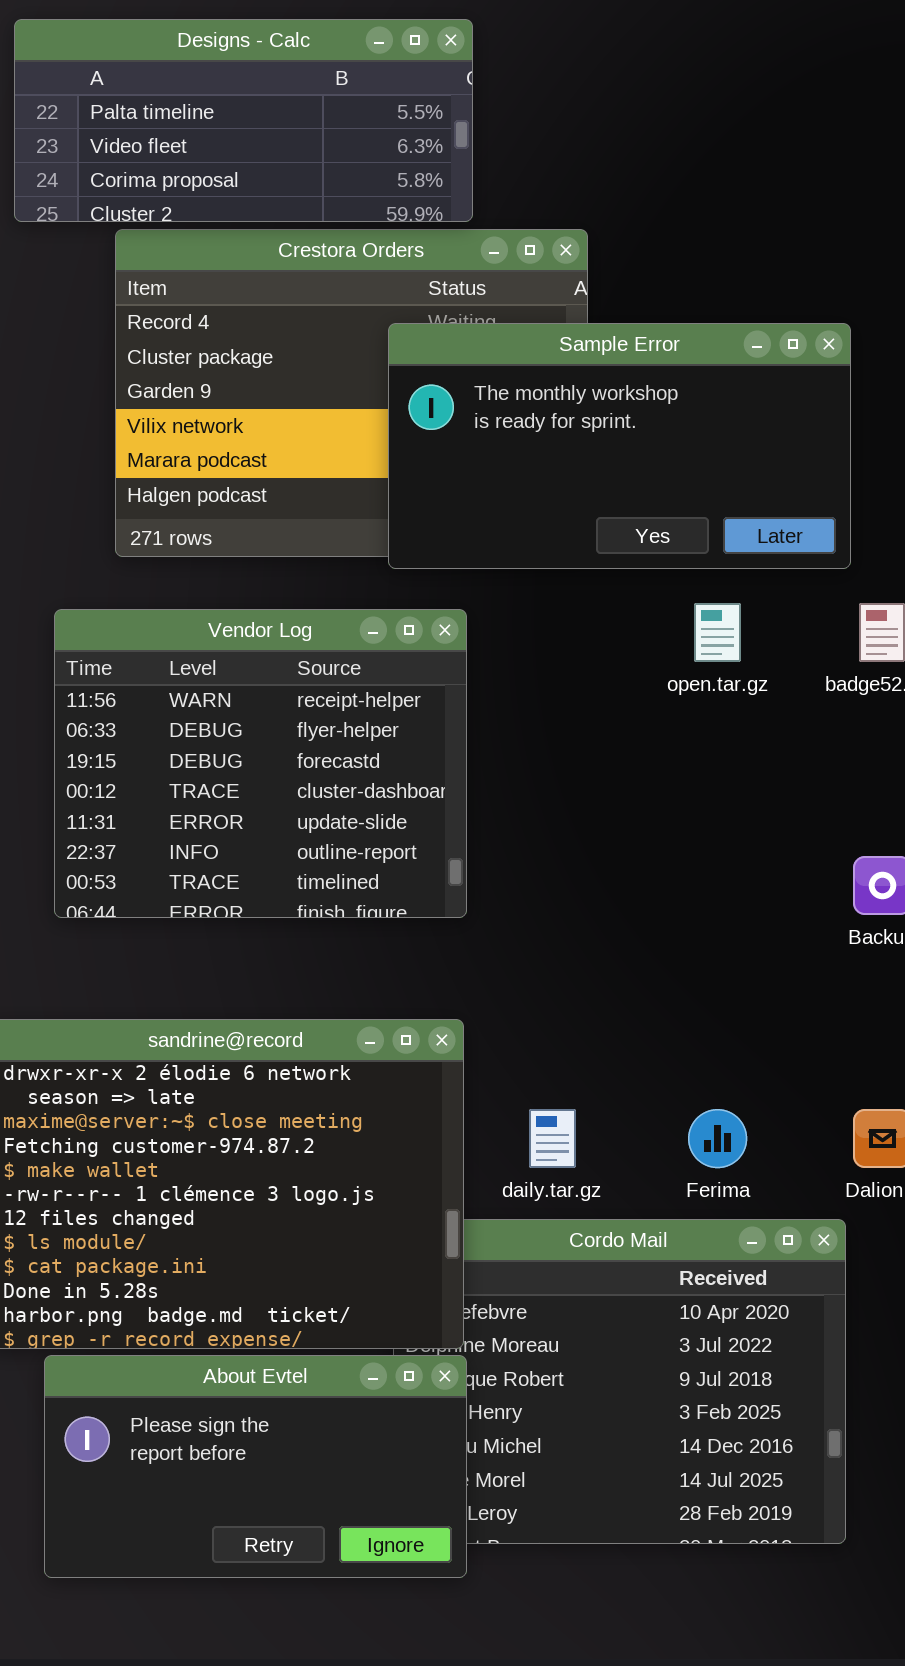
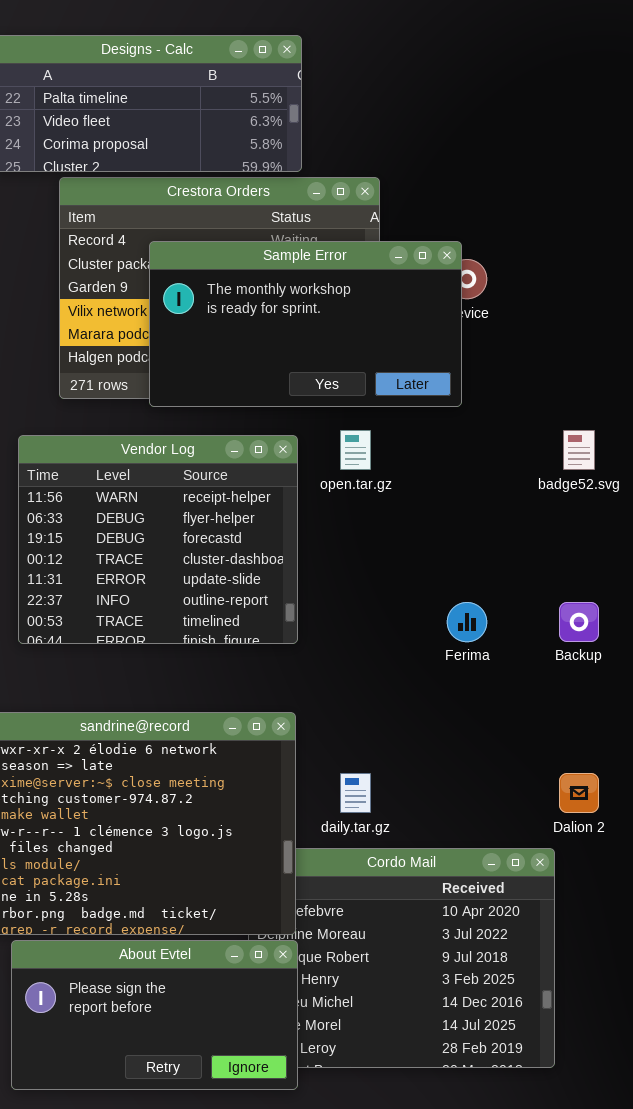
Sample Error: [388,323,851,569] -> [149,241,462,407], moved
open.tar.gz: [694,603,741,662] -> [340,430,371,470], moved
Ferima: [688,1109,747,1168] -> [447,602,487,642], moved

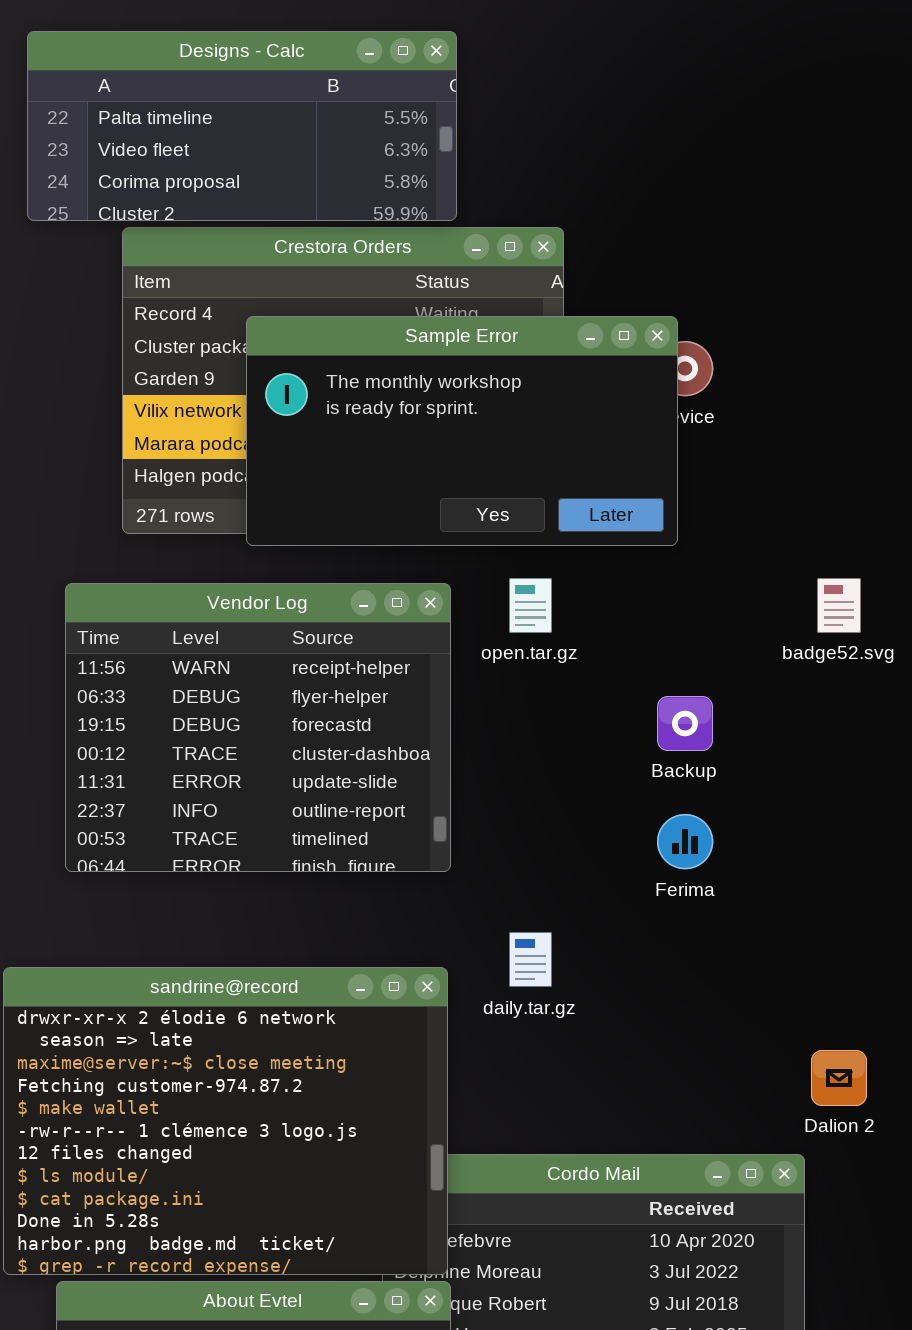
Backup: [559,602,599,642] -> [657,696,713,751], moved
daily.tar.gz: [340,773,371,813] -> [509,932,552,987], moved

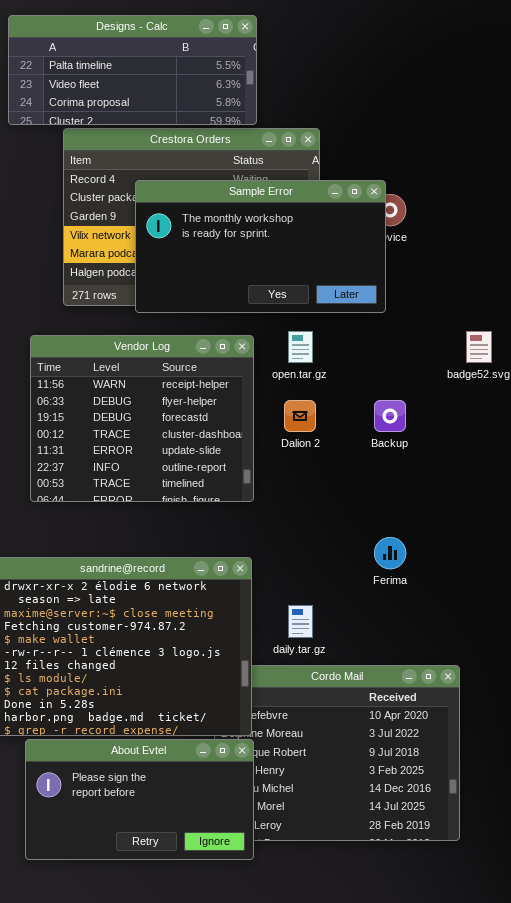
Ferima: [657,814,713,869] -> [374,537,406,569], moved
daily.tar.gz: [509,932,552,987] -> [288,605,313,638], moved
Dalion 2: [811,1050,867,1106] -> [284,400,316,432], moved

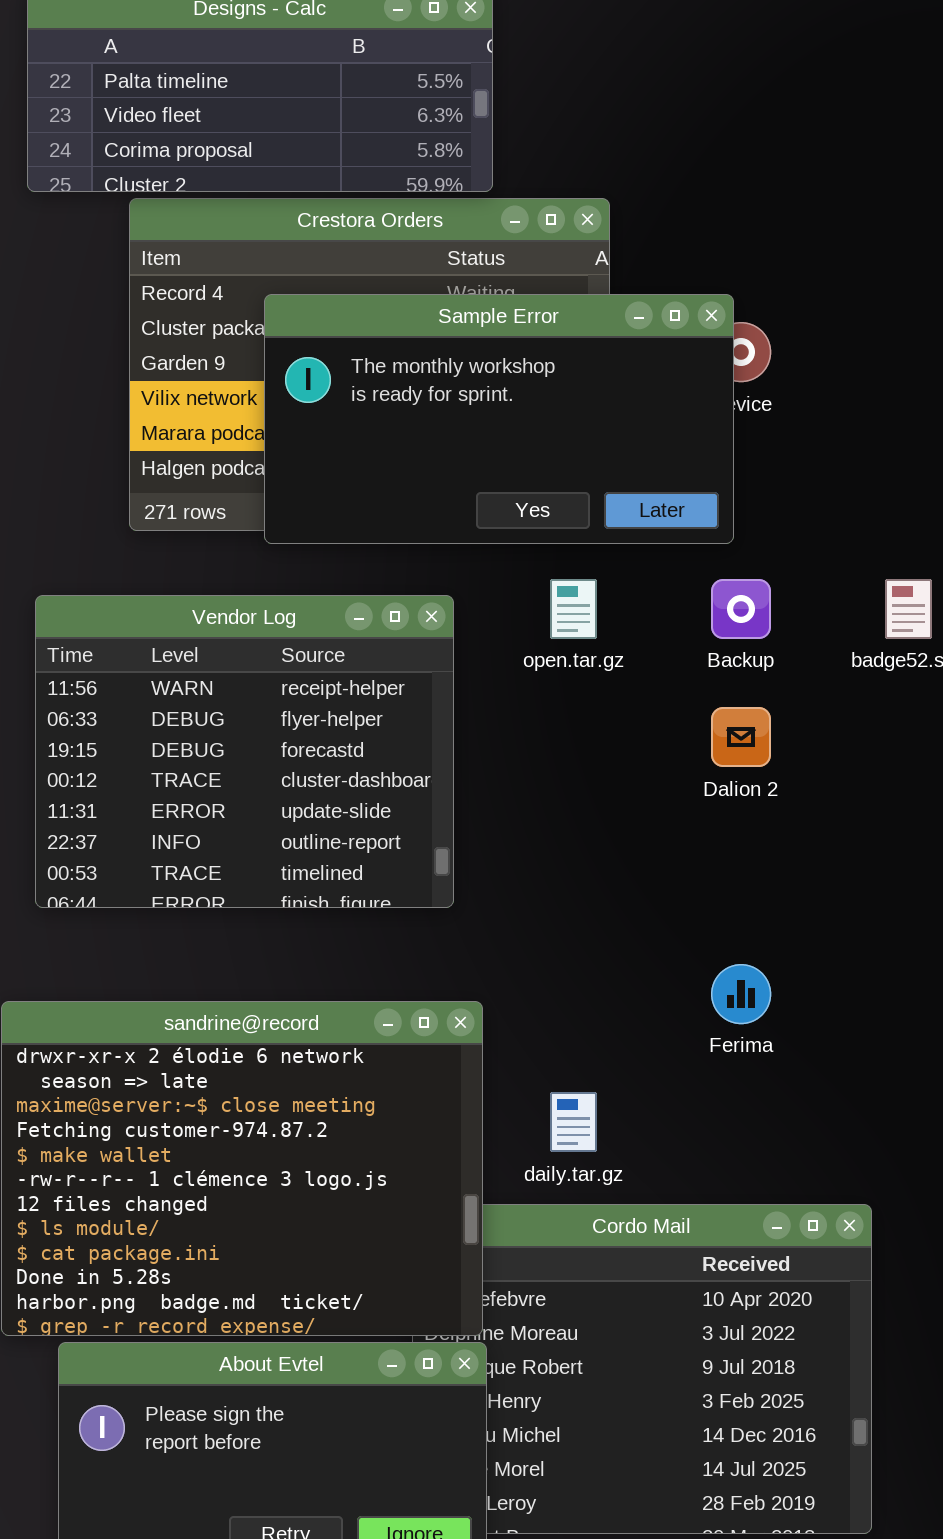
Vendor Log: [30,335,254,502] -> [35,595,454,908], moved
Dalion 2: [284,400,316,432] -> [711,707,771,767], moved
Backup: [374,400,406,432] -> [711,579,771,639], moved

